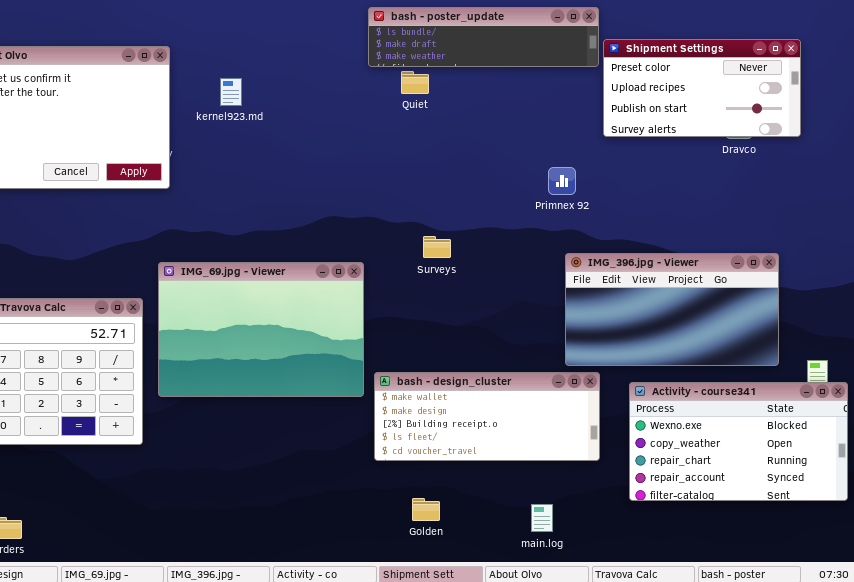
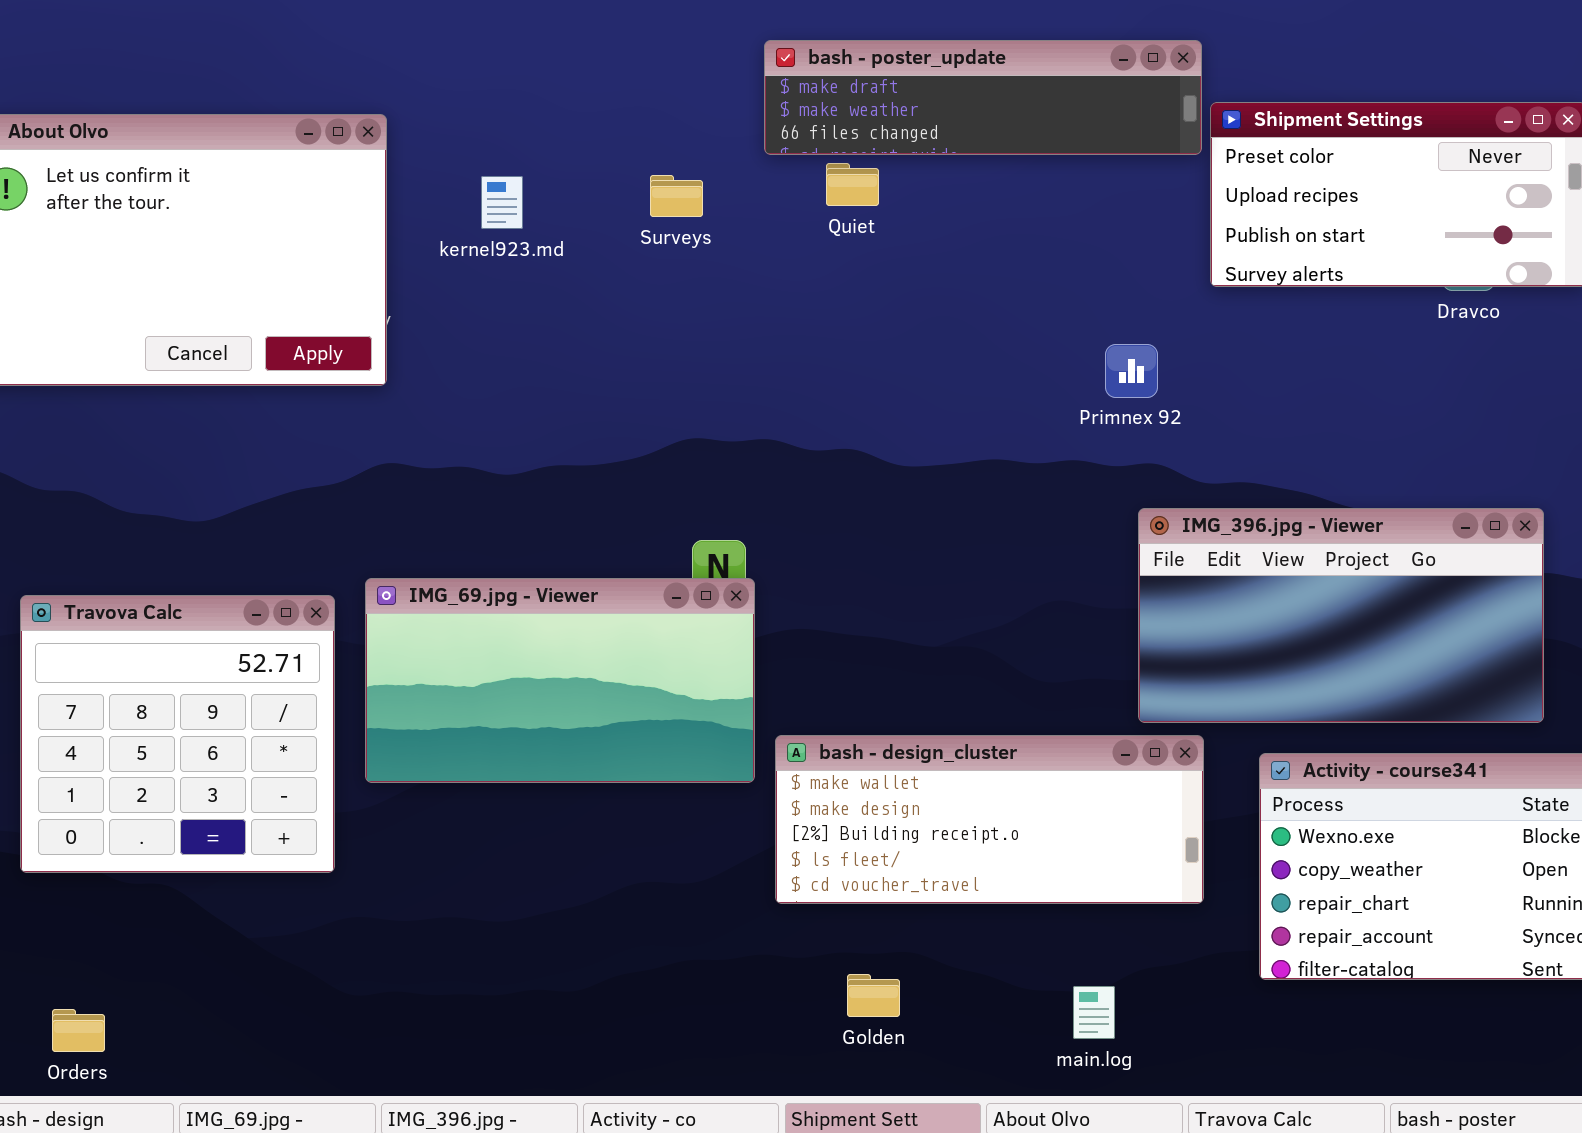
bash - poster_update: [368,7,599,67] -> [764,40,1202,155], scrolled down 1 row
Surveys: [423,236,451,258] -> [650,175,703,217], moved
IMG_69.jpg - Viewer: [158,262,364,397] -> [365,578,755,783], resized

